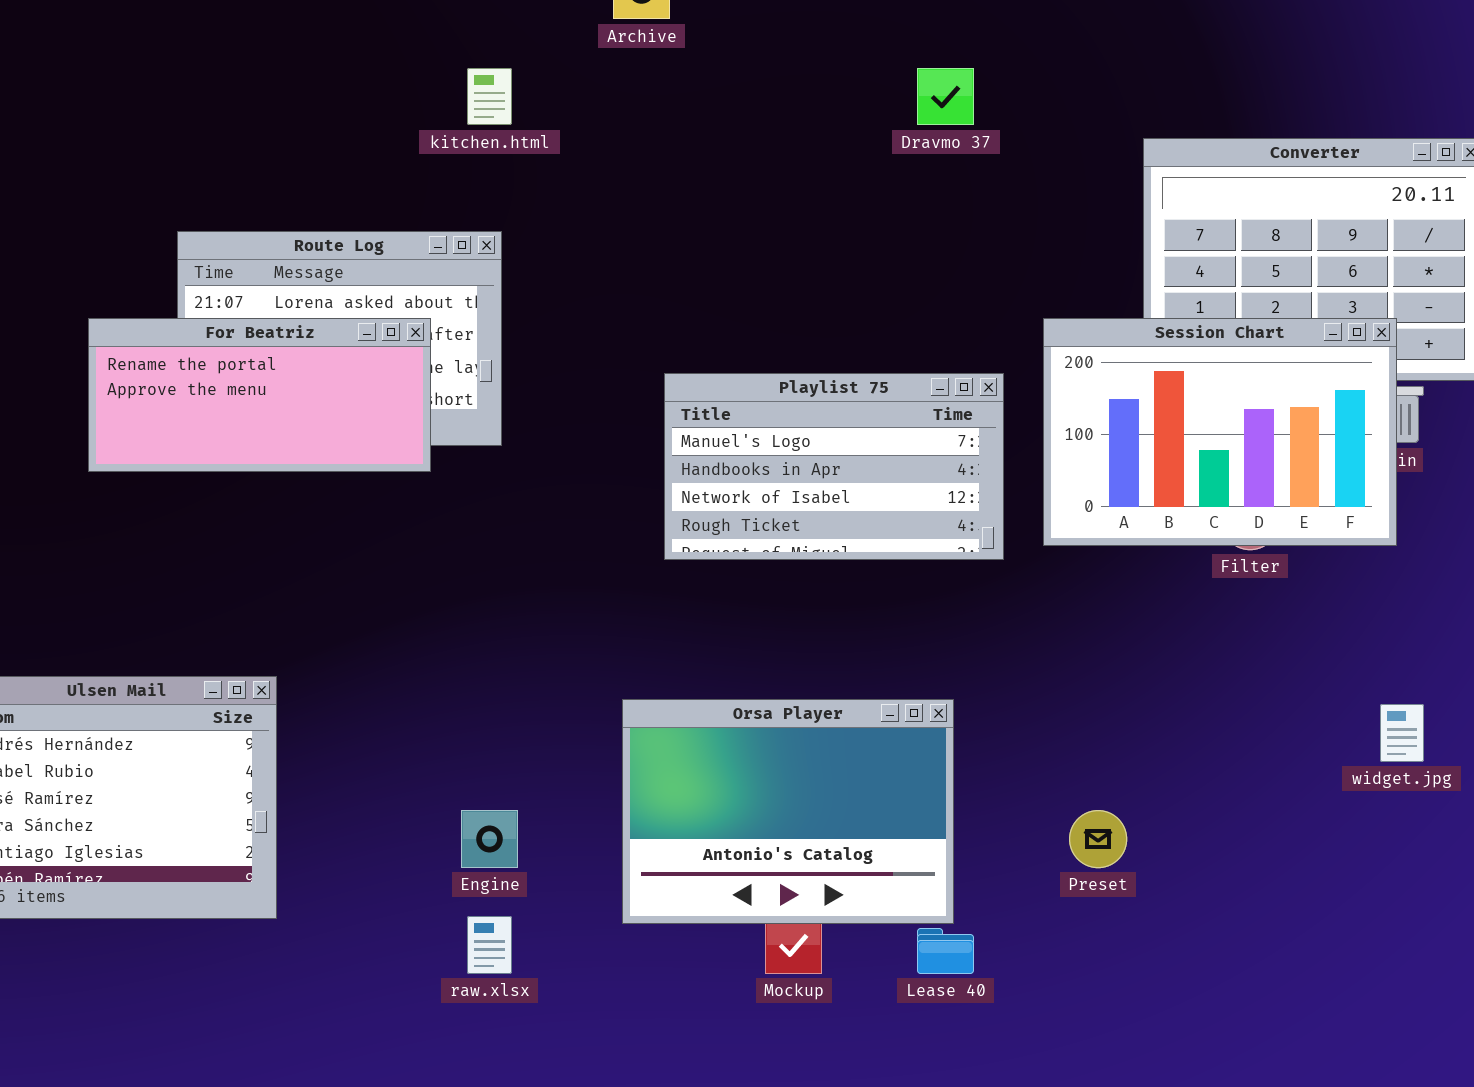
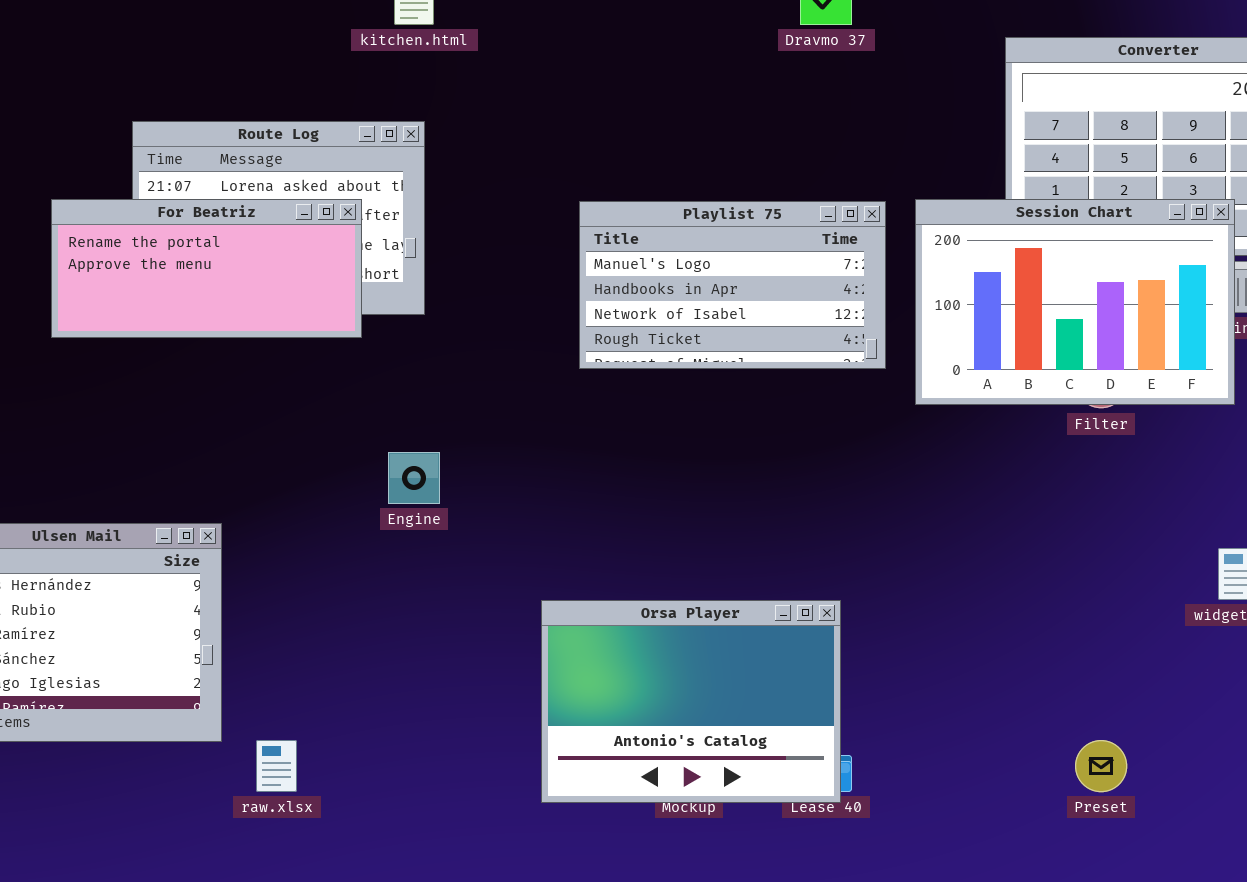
Playlist 75: [664,373,1004,560] -> [579,201,886,369], moved
Orsa Player: [622,699,954,924] -> [541,600,841,803], moved
Engine: [461,810,518,868] -> [388,452,440,504], moved
Preset: [1069,810,1127,868] -> [1075,740,1127,792], moved
raw.xlsx: [467,916,512,974] -> [256,740,297,792], moved

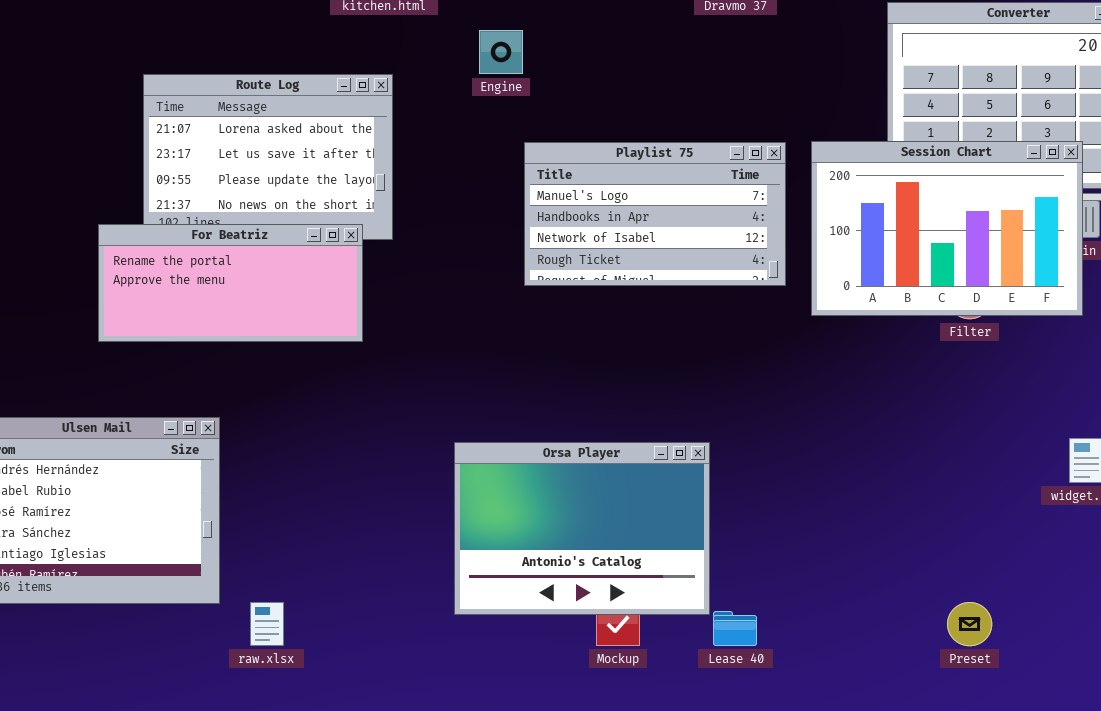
For Beatriz: [51,199,362,338] -> [98,224,363,342], moved
Engine: [388,452,440,504] -> [479,30,523,74], moved
Orsa Player: [541,600,841,803] -> [454,442,710,615], moved

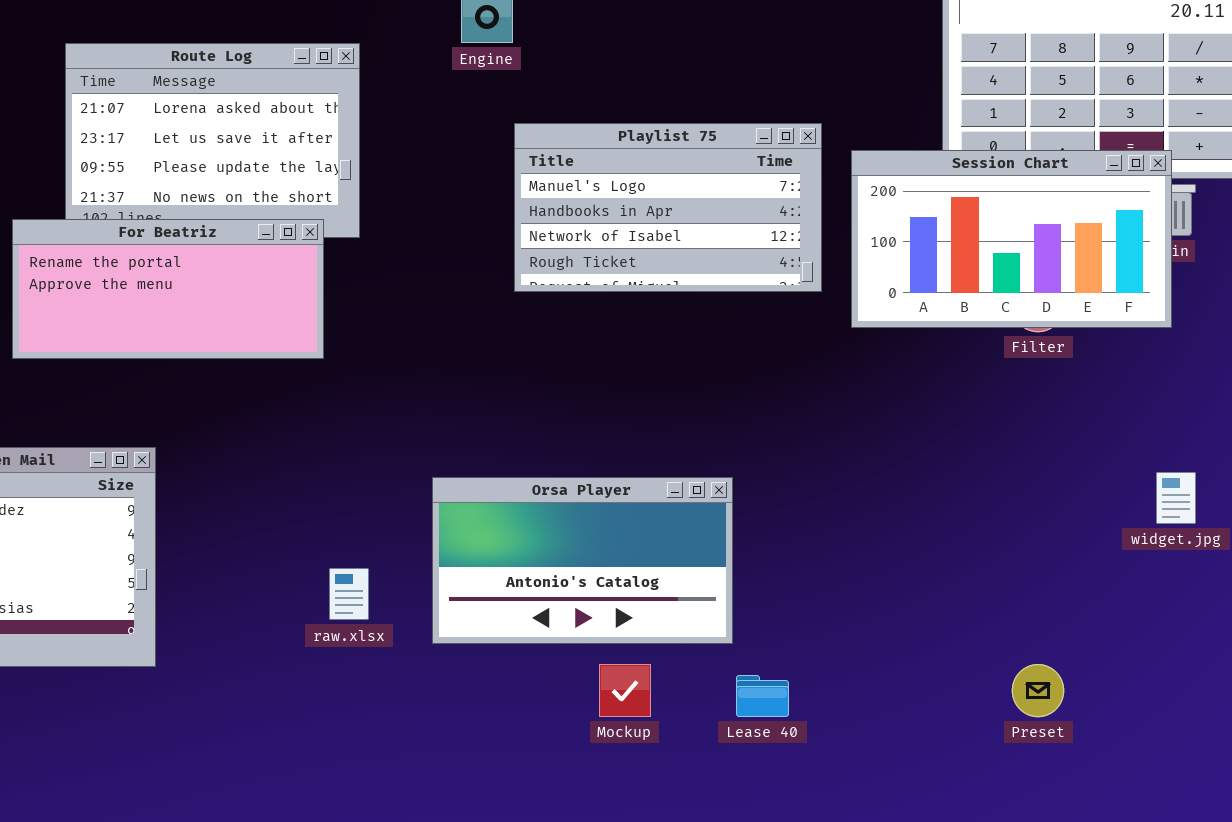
Session Chart: [811,141,1083,316] -> [851,150,1172,328], resized
Orsa Player: [454,442,710,615] -> [432,477,733,644], resized
raw.xlsx: [250,602,284,646] -> [329,568,369,620], moved

